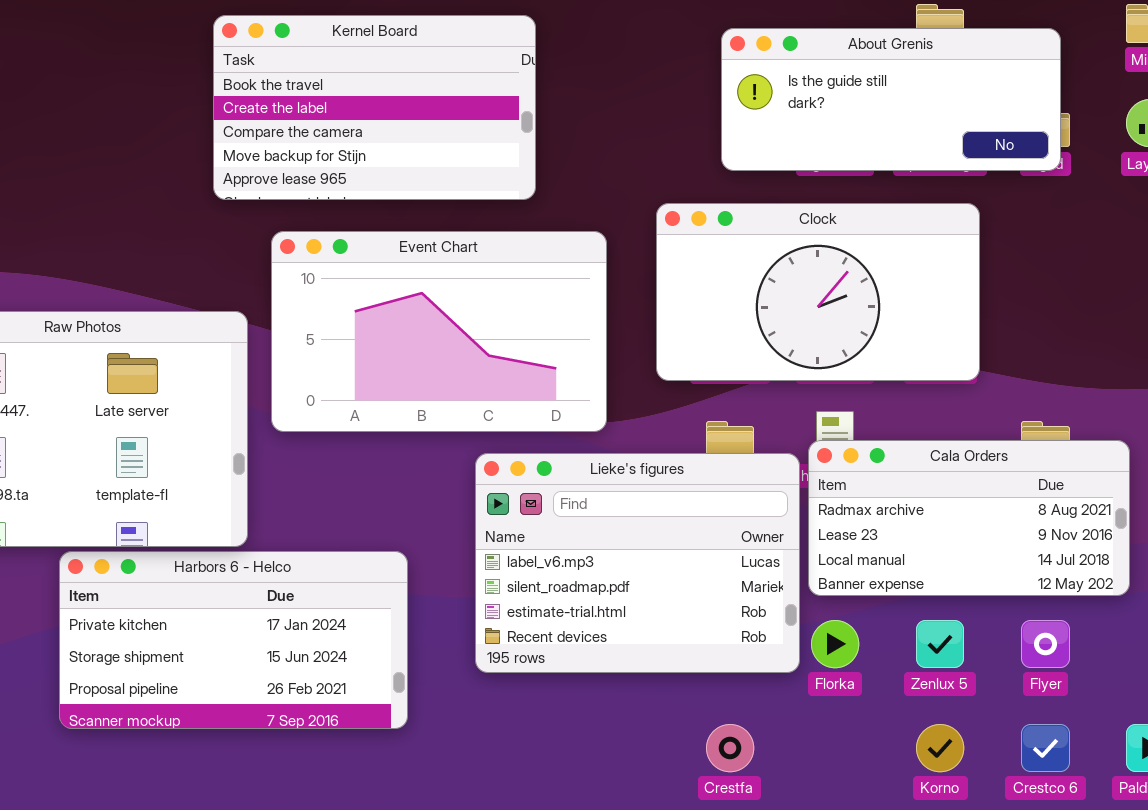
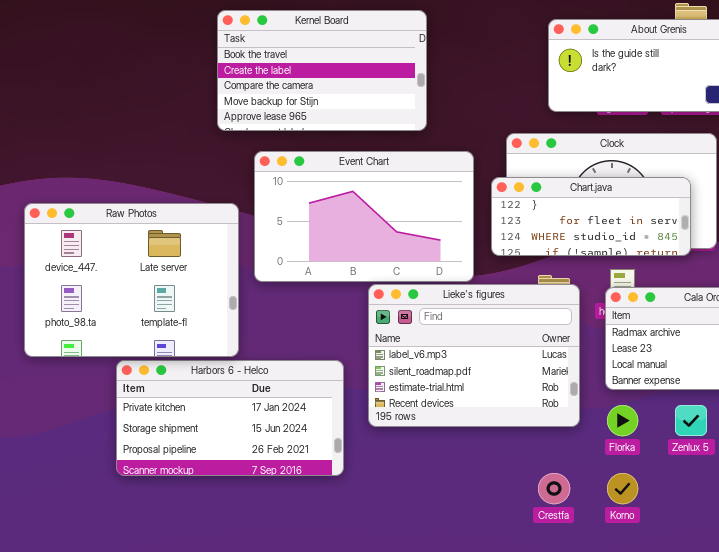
Chart.java: none -> [491,177,691,256], opened
Lieke's figures: [475,453,800,673] -> [368,284,580,427], moved
Korno: [916,724,964,772] -> [607,473,638,504], moved

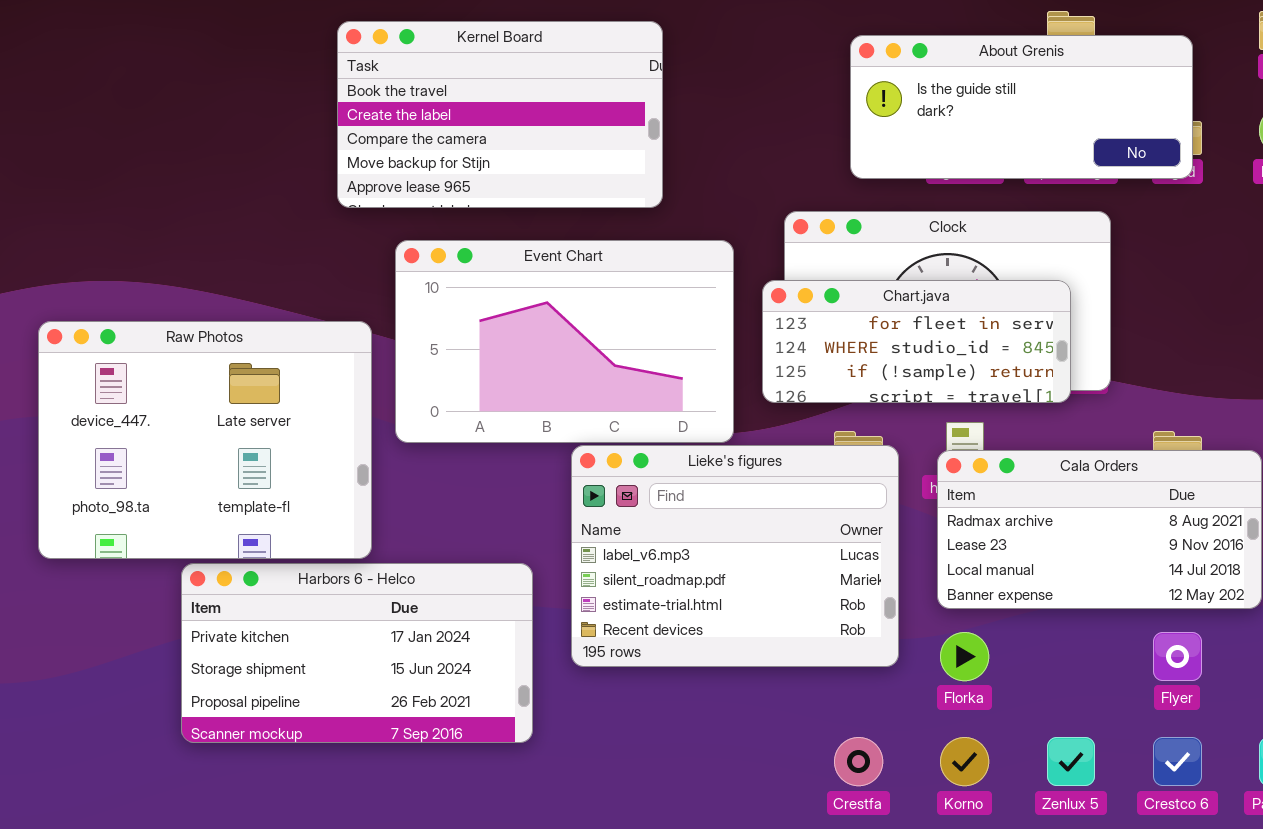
Chart.java: [491,177,691,256] -> [762,280,1071,403], scrolled down 1 row
Zenlux 5: [675,405,707,436] -> [1047,737,1095,786], moved

